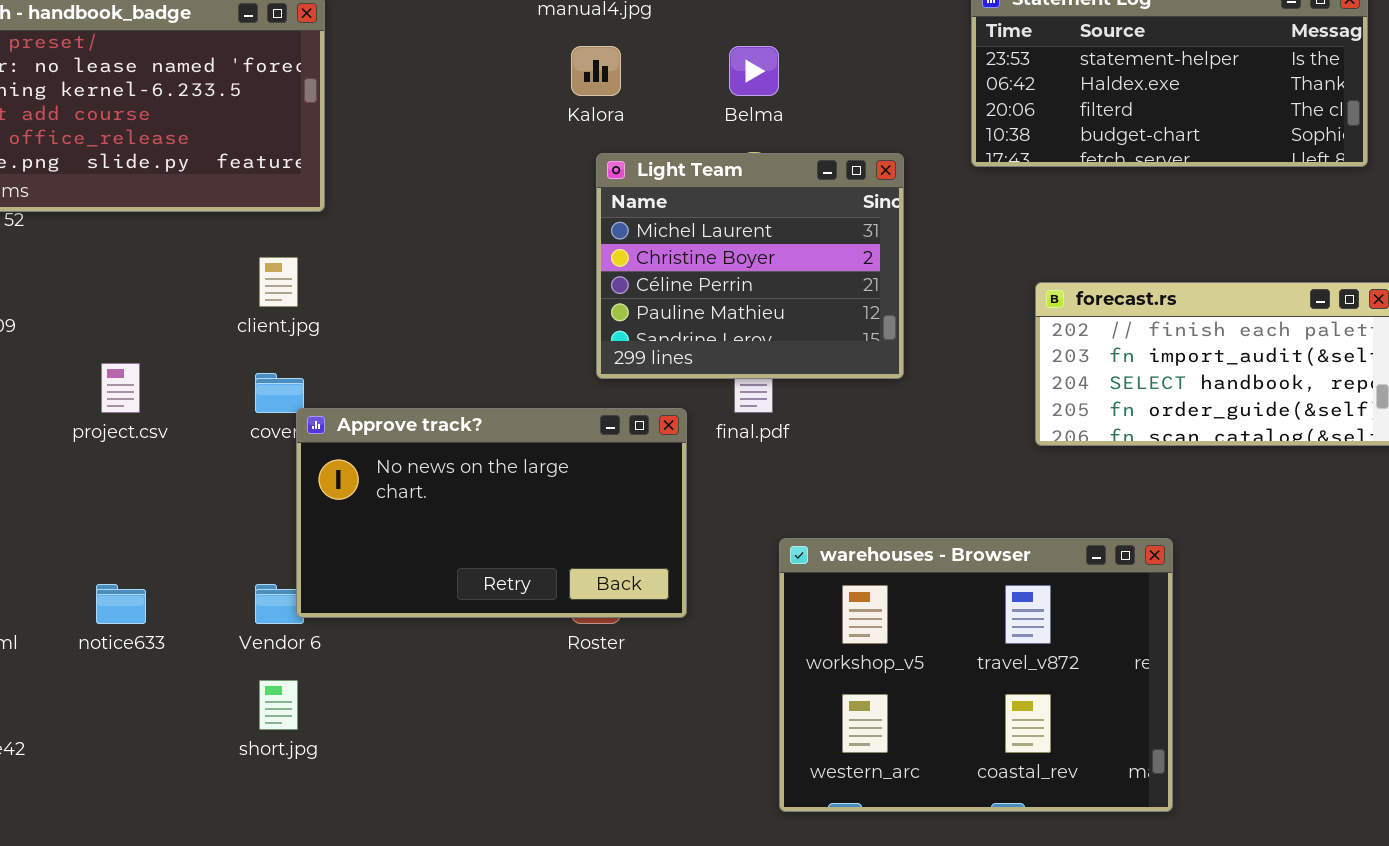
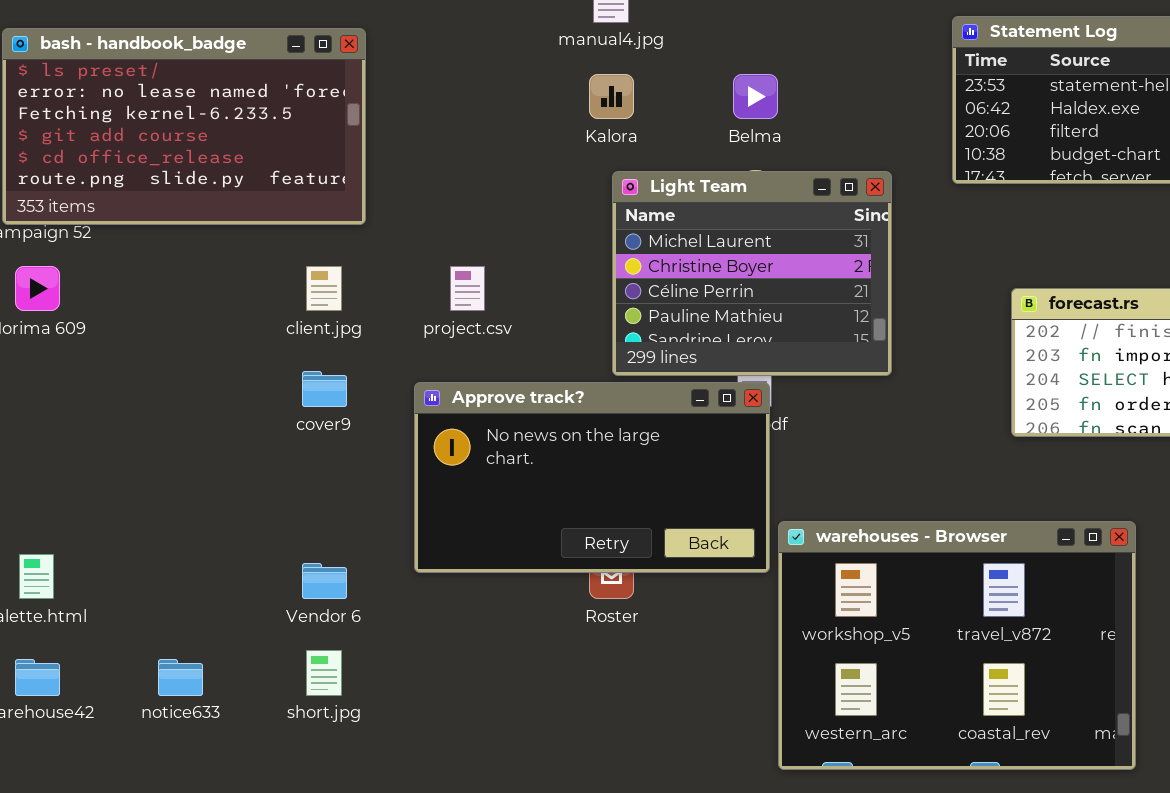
project.csv: [101,363,140,413] -> [450,266,485,311], moved
Approve track?: [296,408,687,618] -> [414,382,770,573], moved
notice633: [96,584,146,624] -> [158,659,203,696], moved

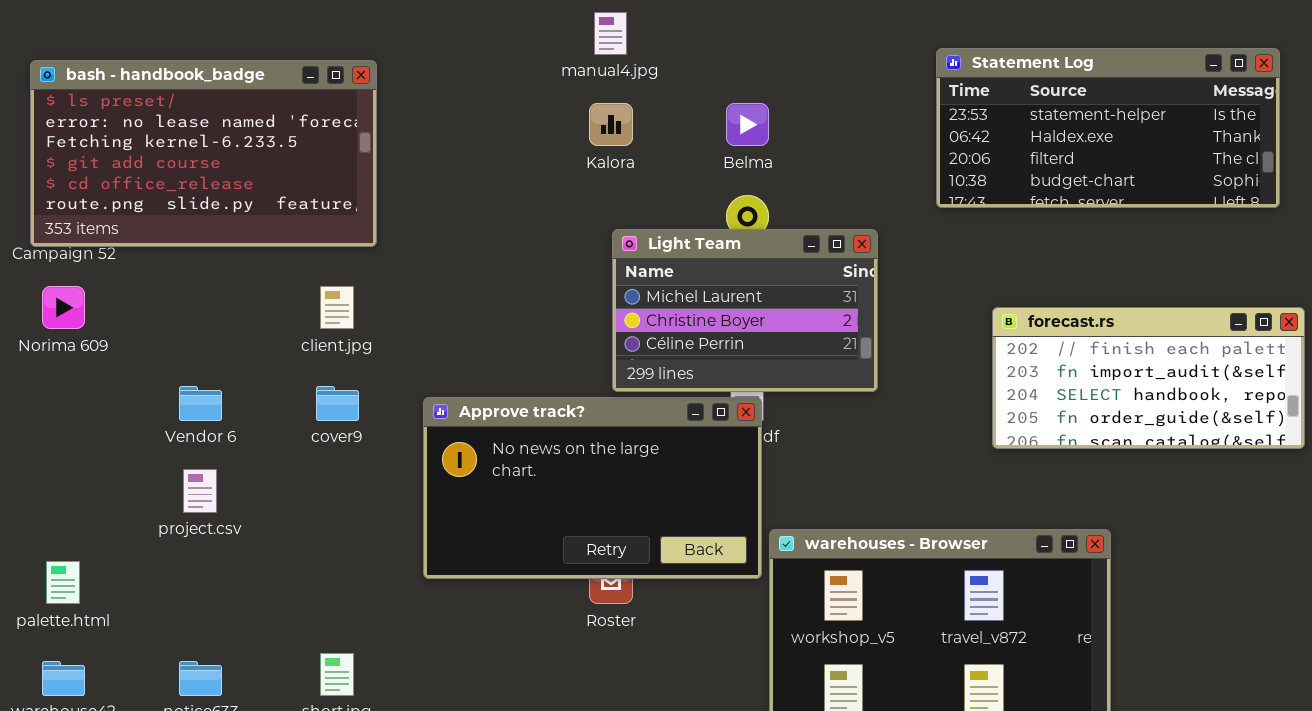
Light Team: [612,171,892,376] -> [612,229,878,392], resized
project.csv: [450,266,485,311] -> [183,469,217,513], moved
Vendor 6: [302,563,347,599] -> [179,386,222,421], moved

